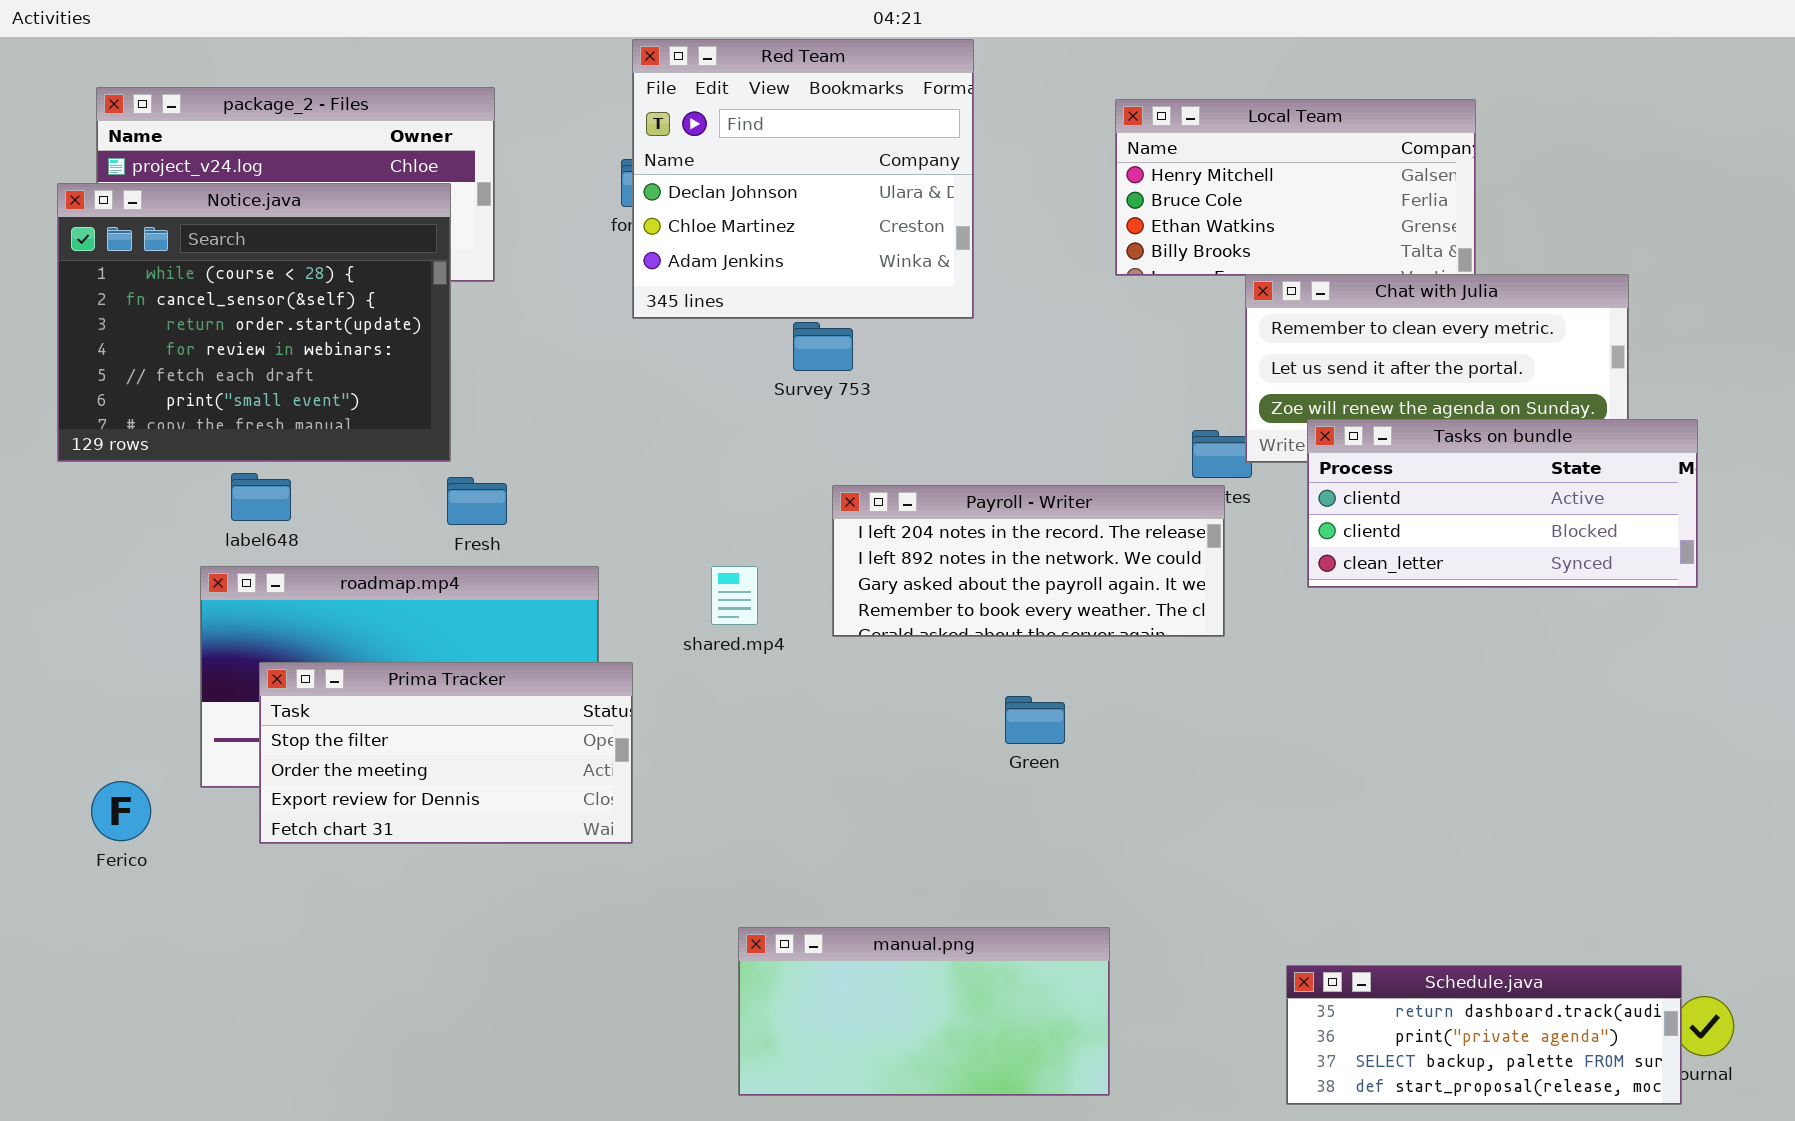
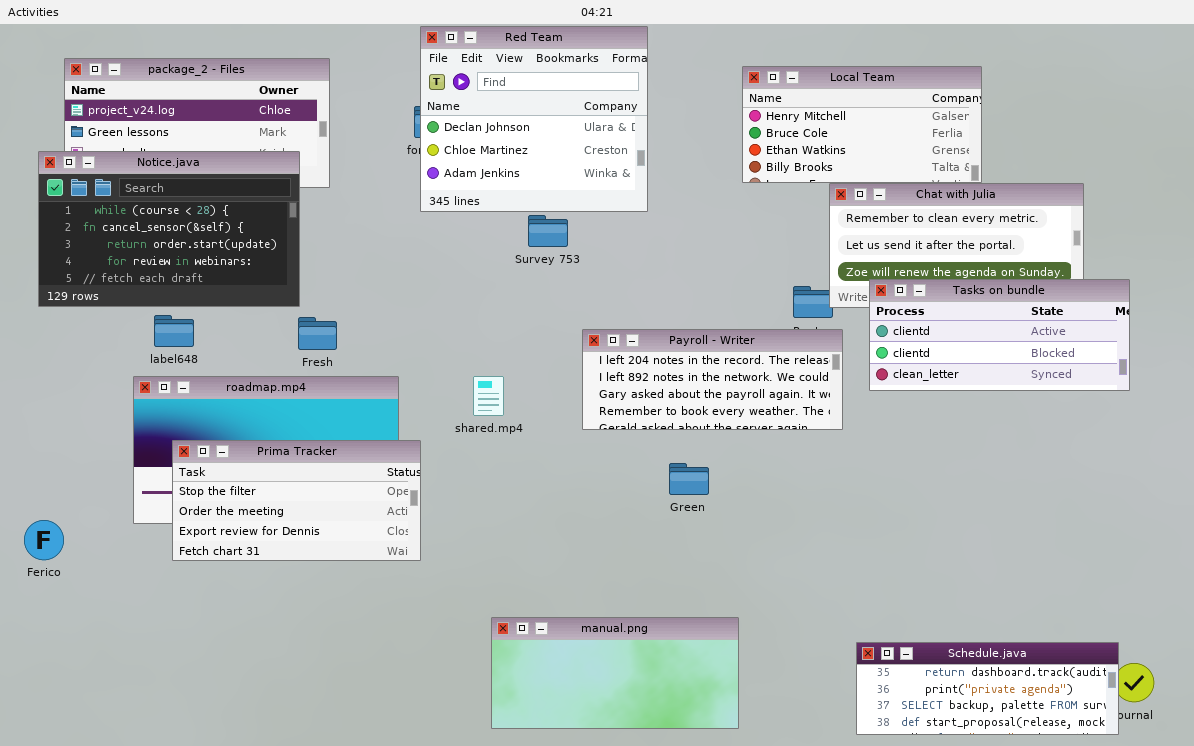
Notice.java: [57,183,451,462] -> [38,151,300,307], resized
Payroll - Writer: [832,485,1225,637] -> [582,329,843,430], moved
Ferico: [91,781,151,841] -> [24,520,64,560], moved

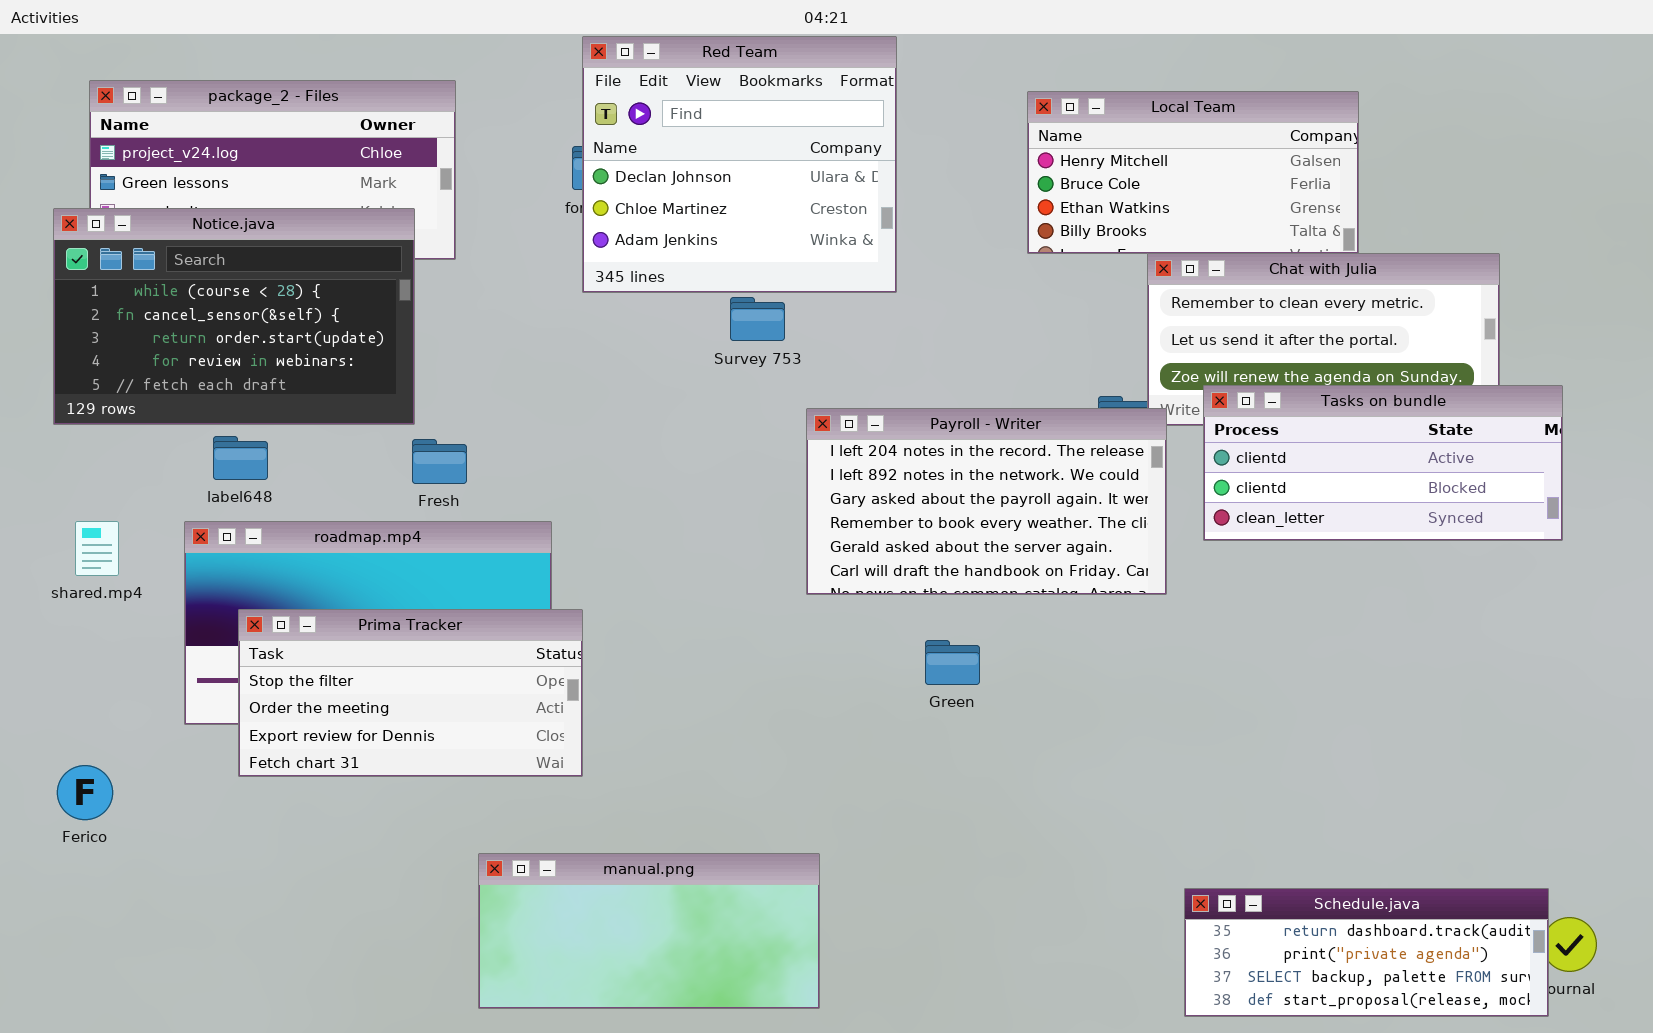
Payroll - Writer: [582,329,843,430] -> [806,408,1167,595], resized
shared.mp4: [473,376,504,416] -> [75,521,119,576], moved
Ferico: [24,520,64,560] -> [57,765,113,820], moved
manual.png: [491,617,739,729] -> [478,853,820,1009], moved

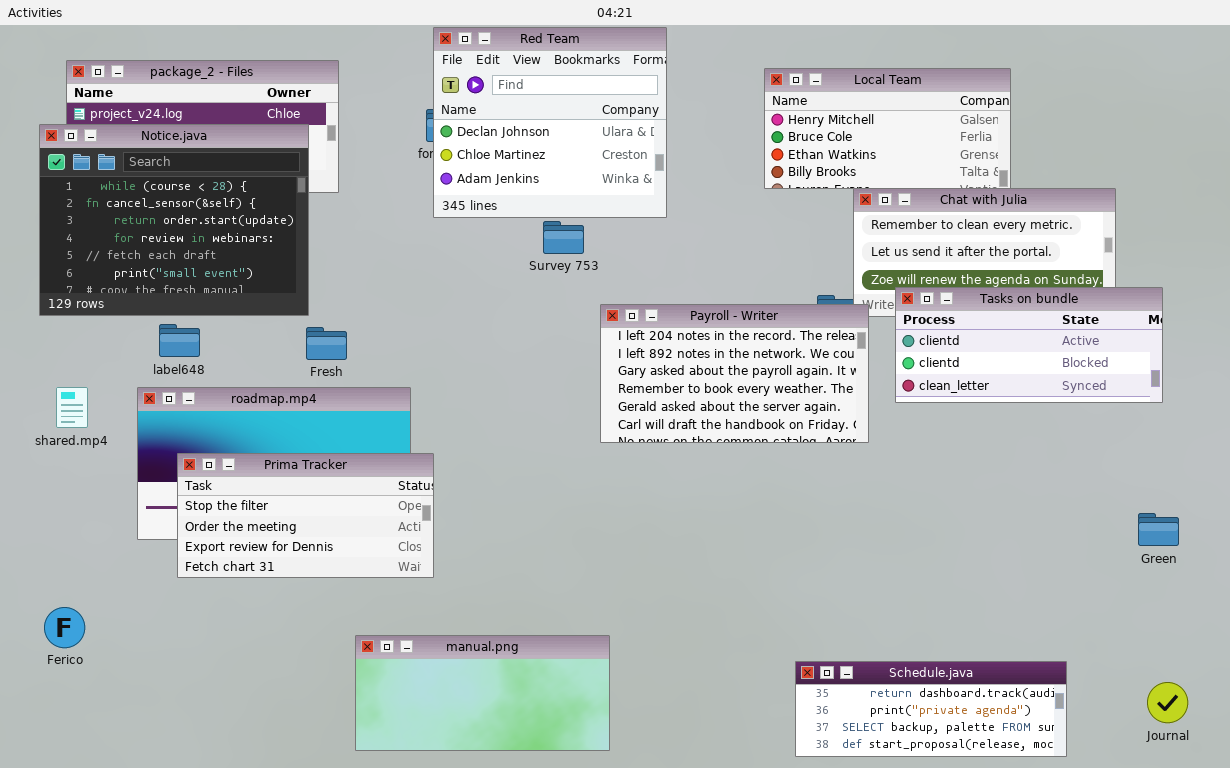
Notice.java: [53,208,415,425] -> [39,124,309,316], resized
Green: [925,640,980,685] -> [1138,513,1179,546], moved
Ferico: [57,765,113,820] -> [44,607,85,648], moved
Schedule.java: [1184,888,1549,1017] -> [795,661,1067,757], moved

